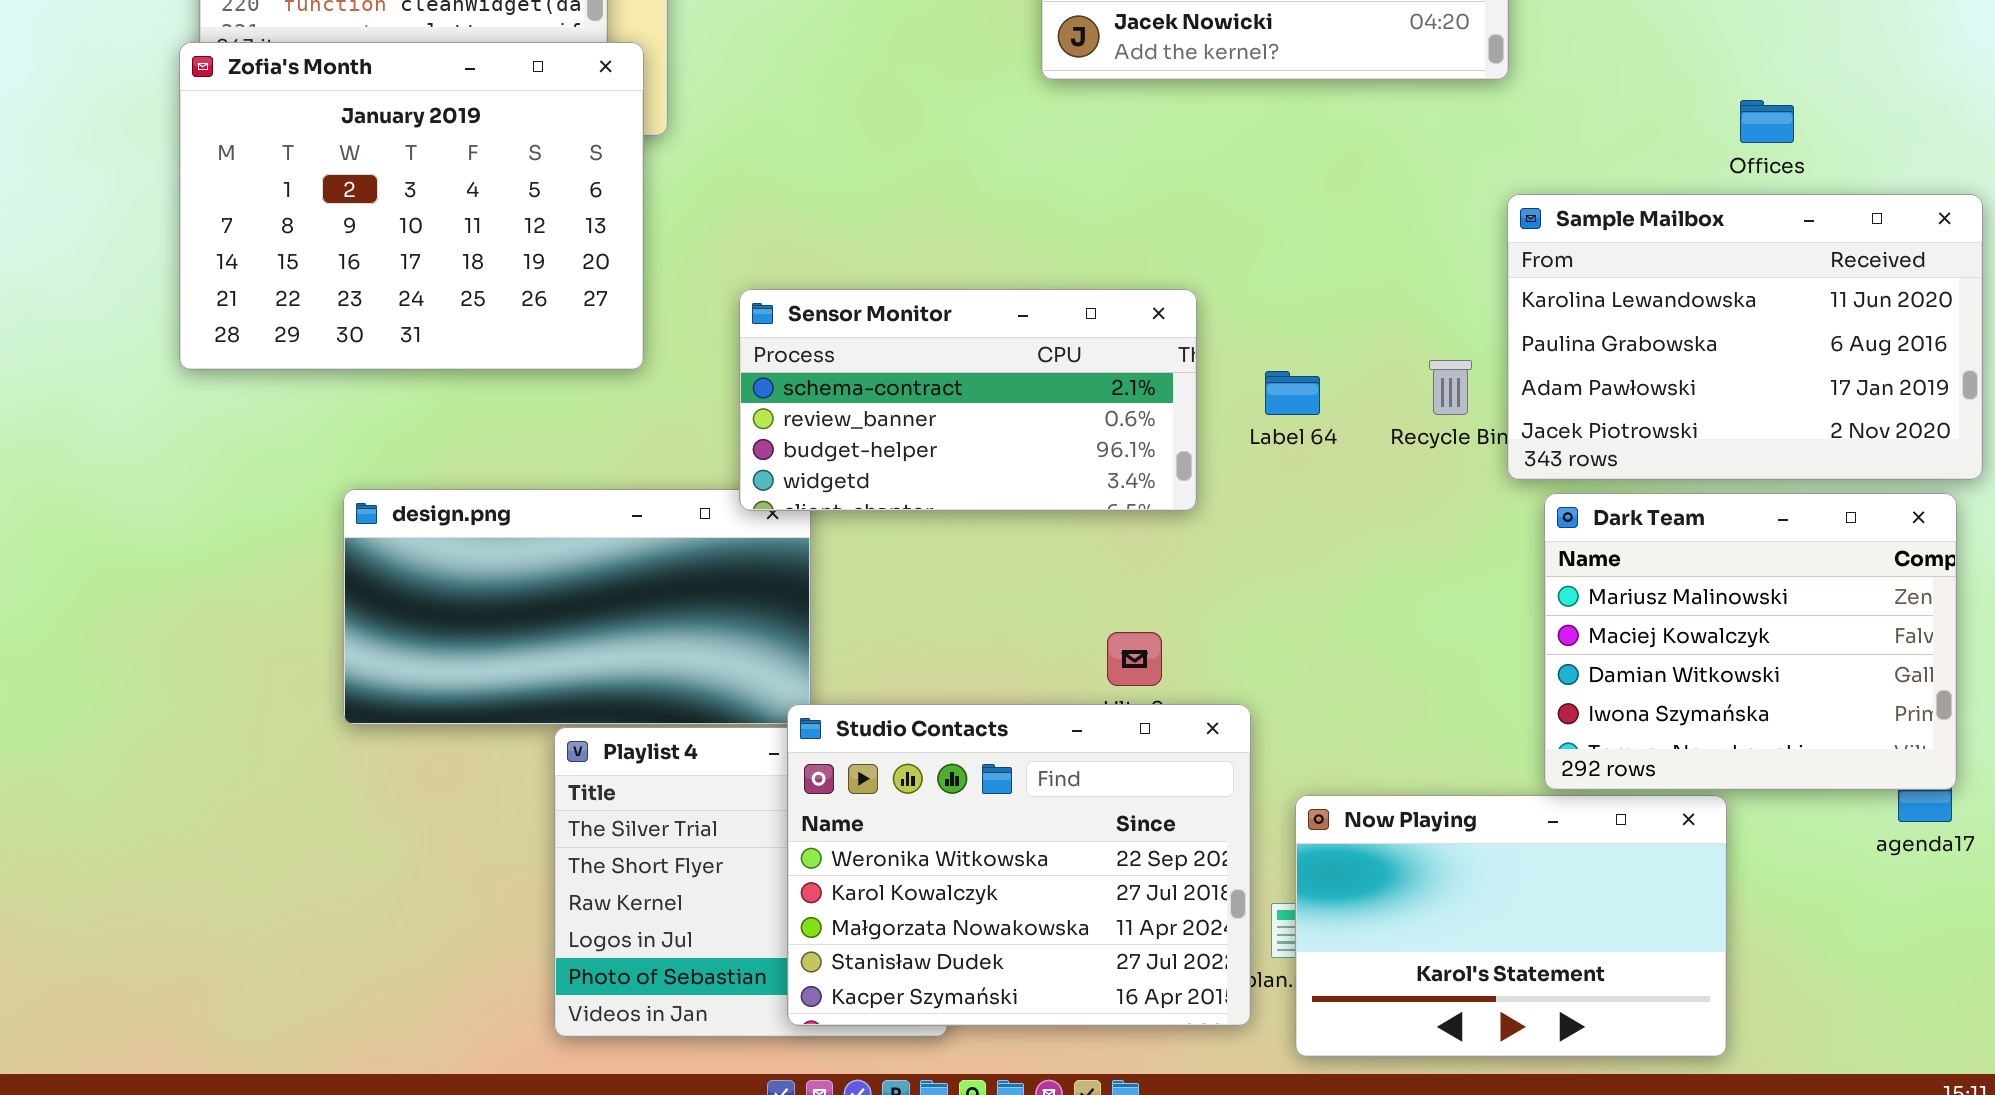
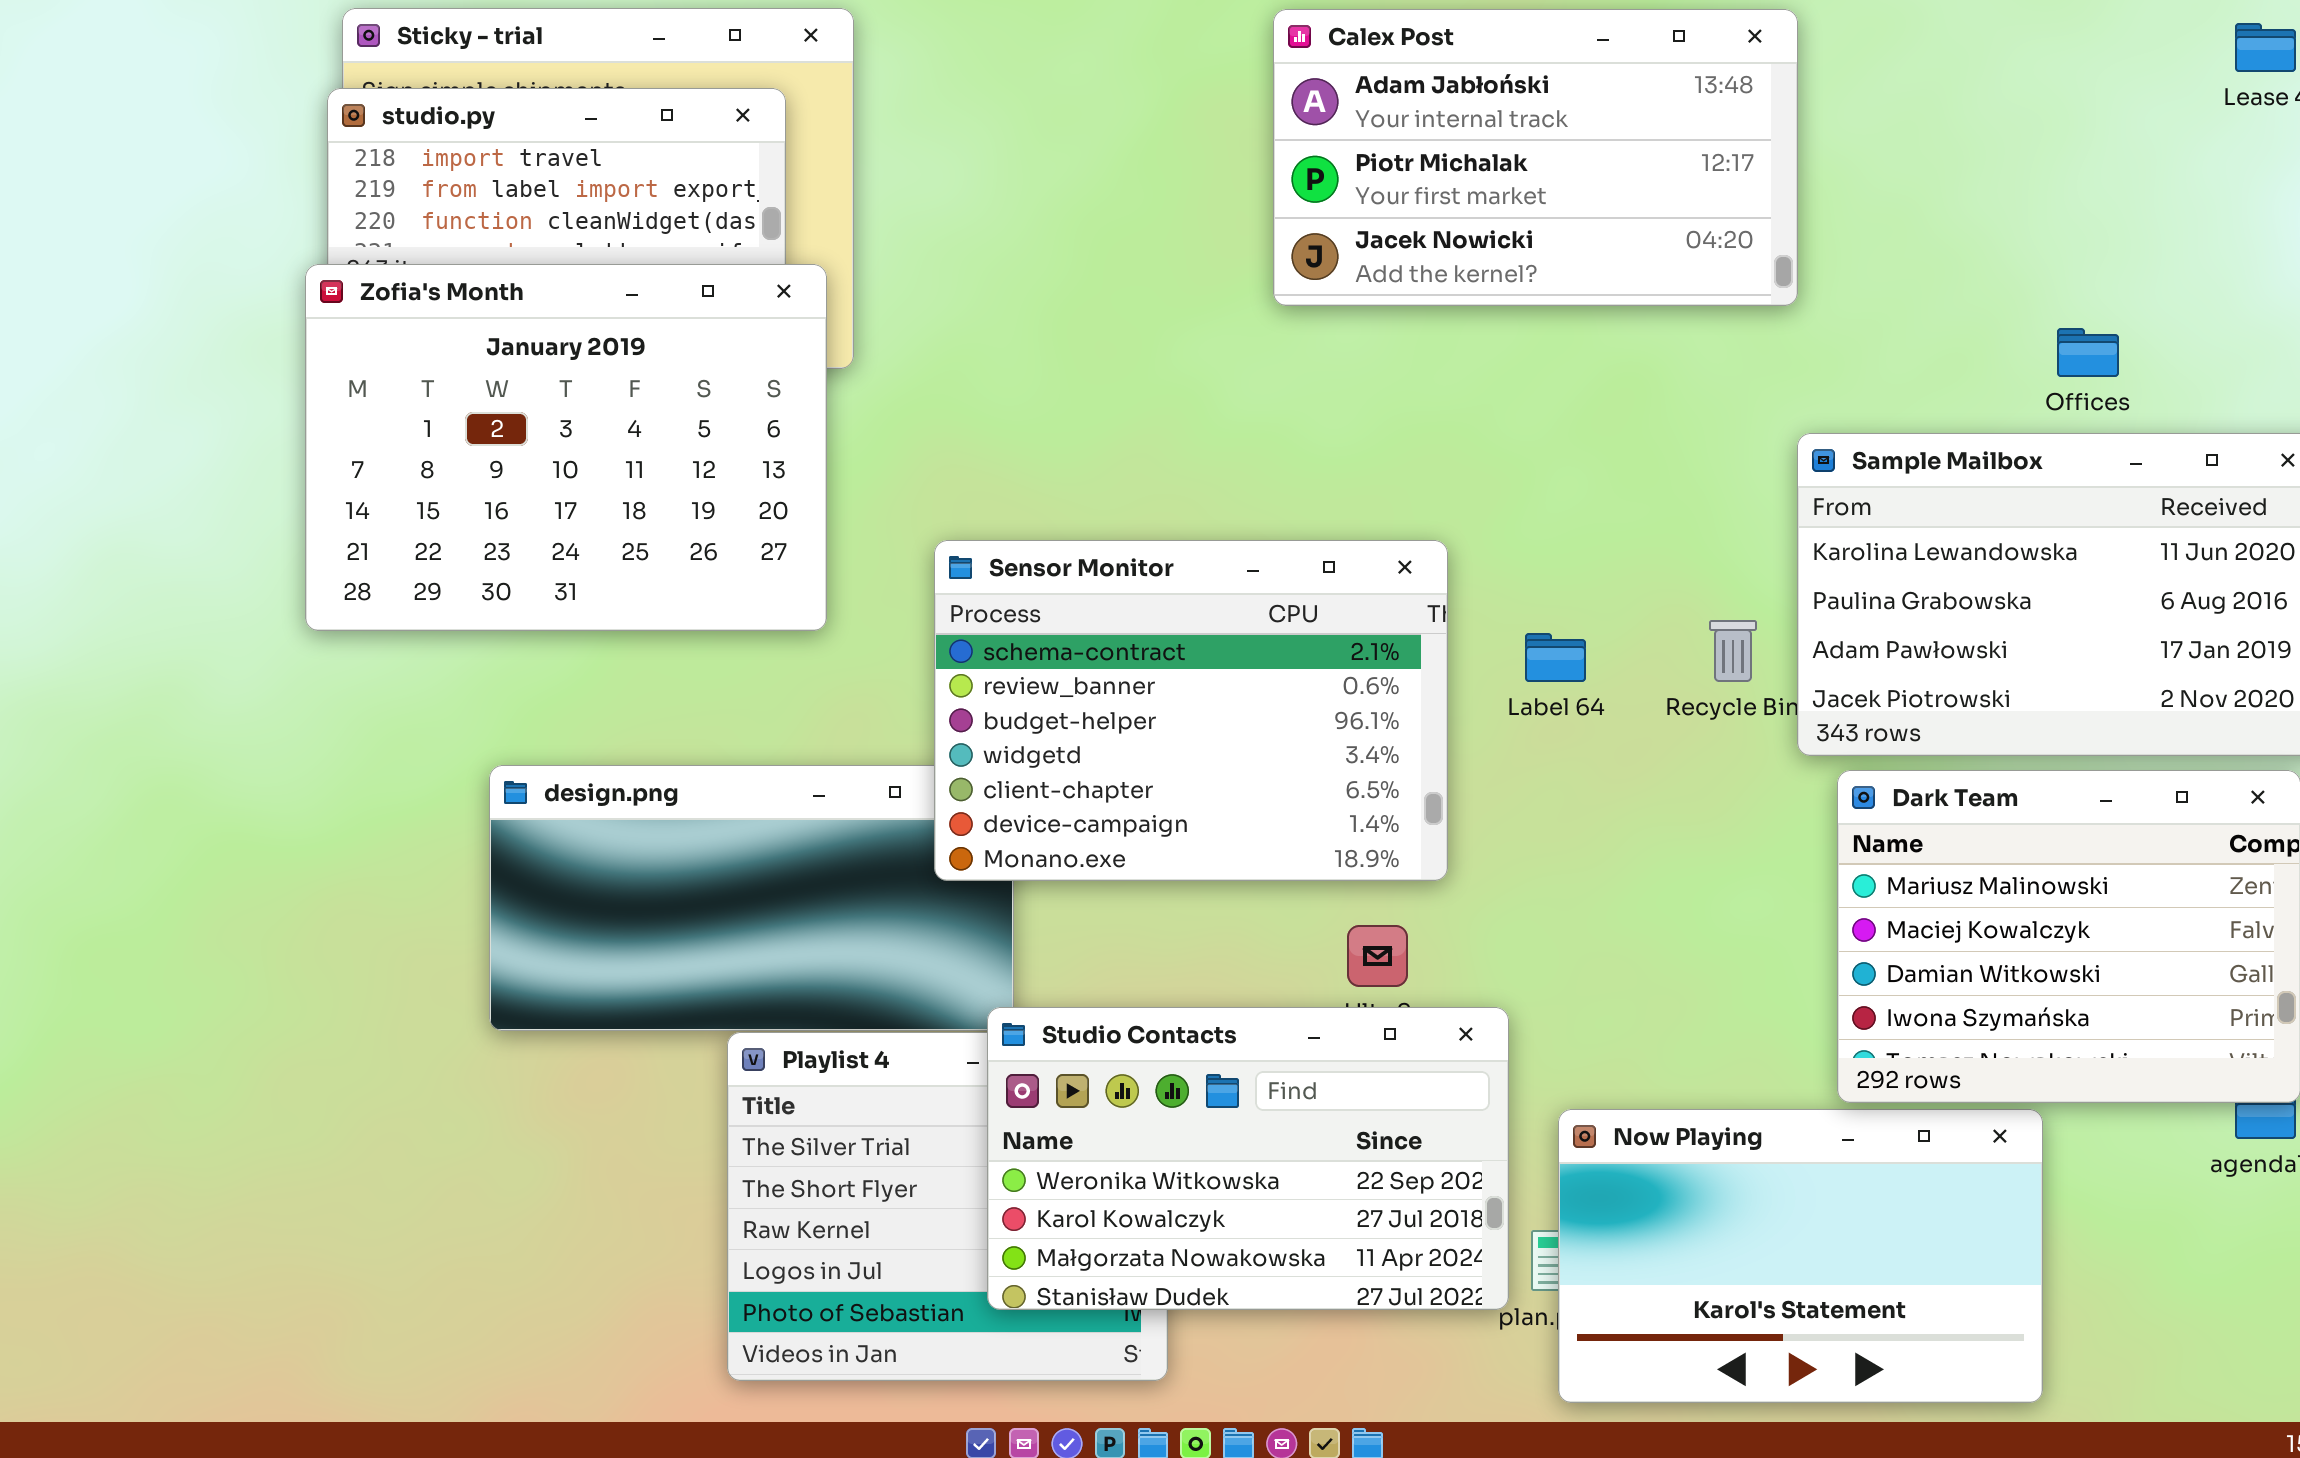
Sensor Monitor: [739,289,1197,511] -> [934,540,1448,881], resized
Studio Contacts: [787,704,1251,1026] -> [987,1007,1509,1310], resized

